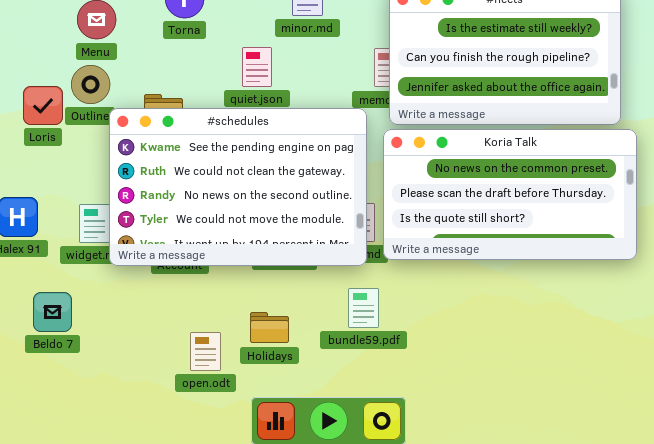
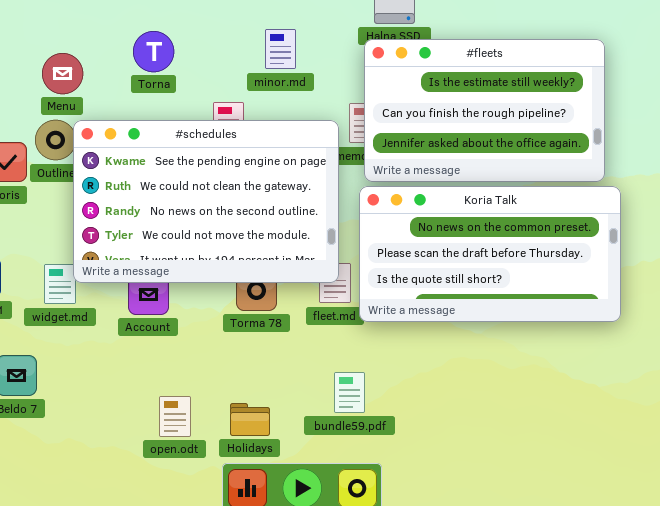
#schedules: [109,108,367,266] -> [73,120,339,283], moved
bundle59.pdf: [348,288,379,328] -> [334,372,365,413], moved
Holidays: [250,312,289,343] -> [230,403,270,436], moved

